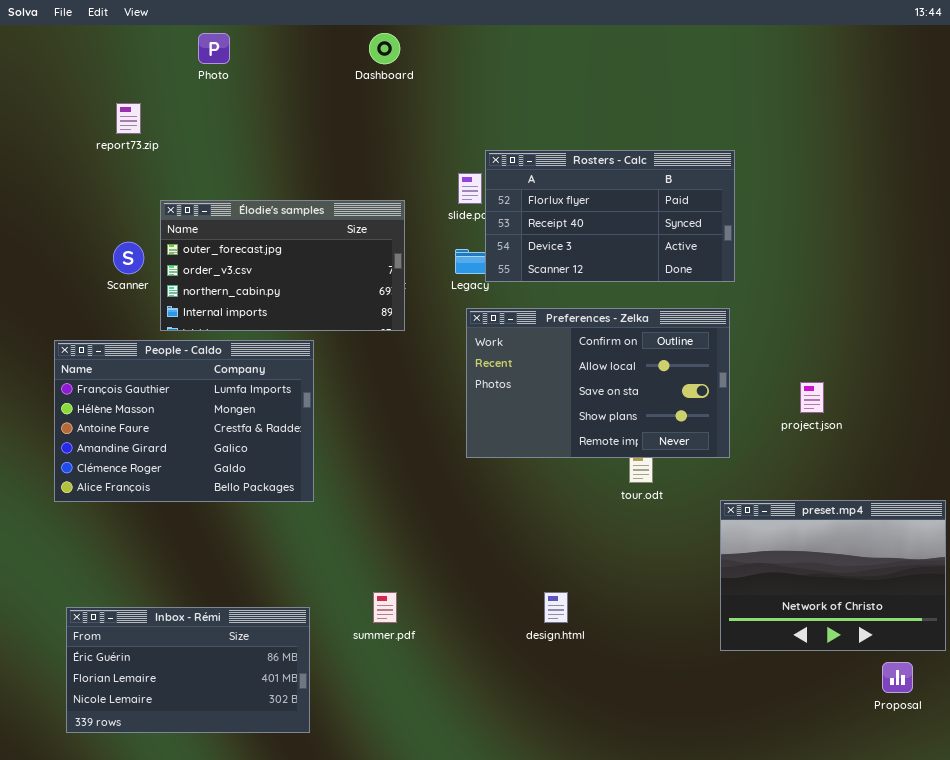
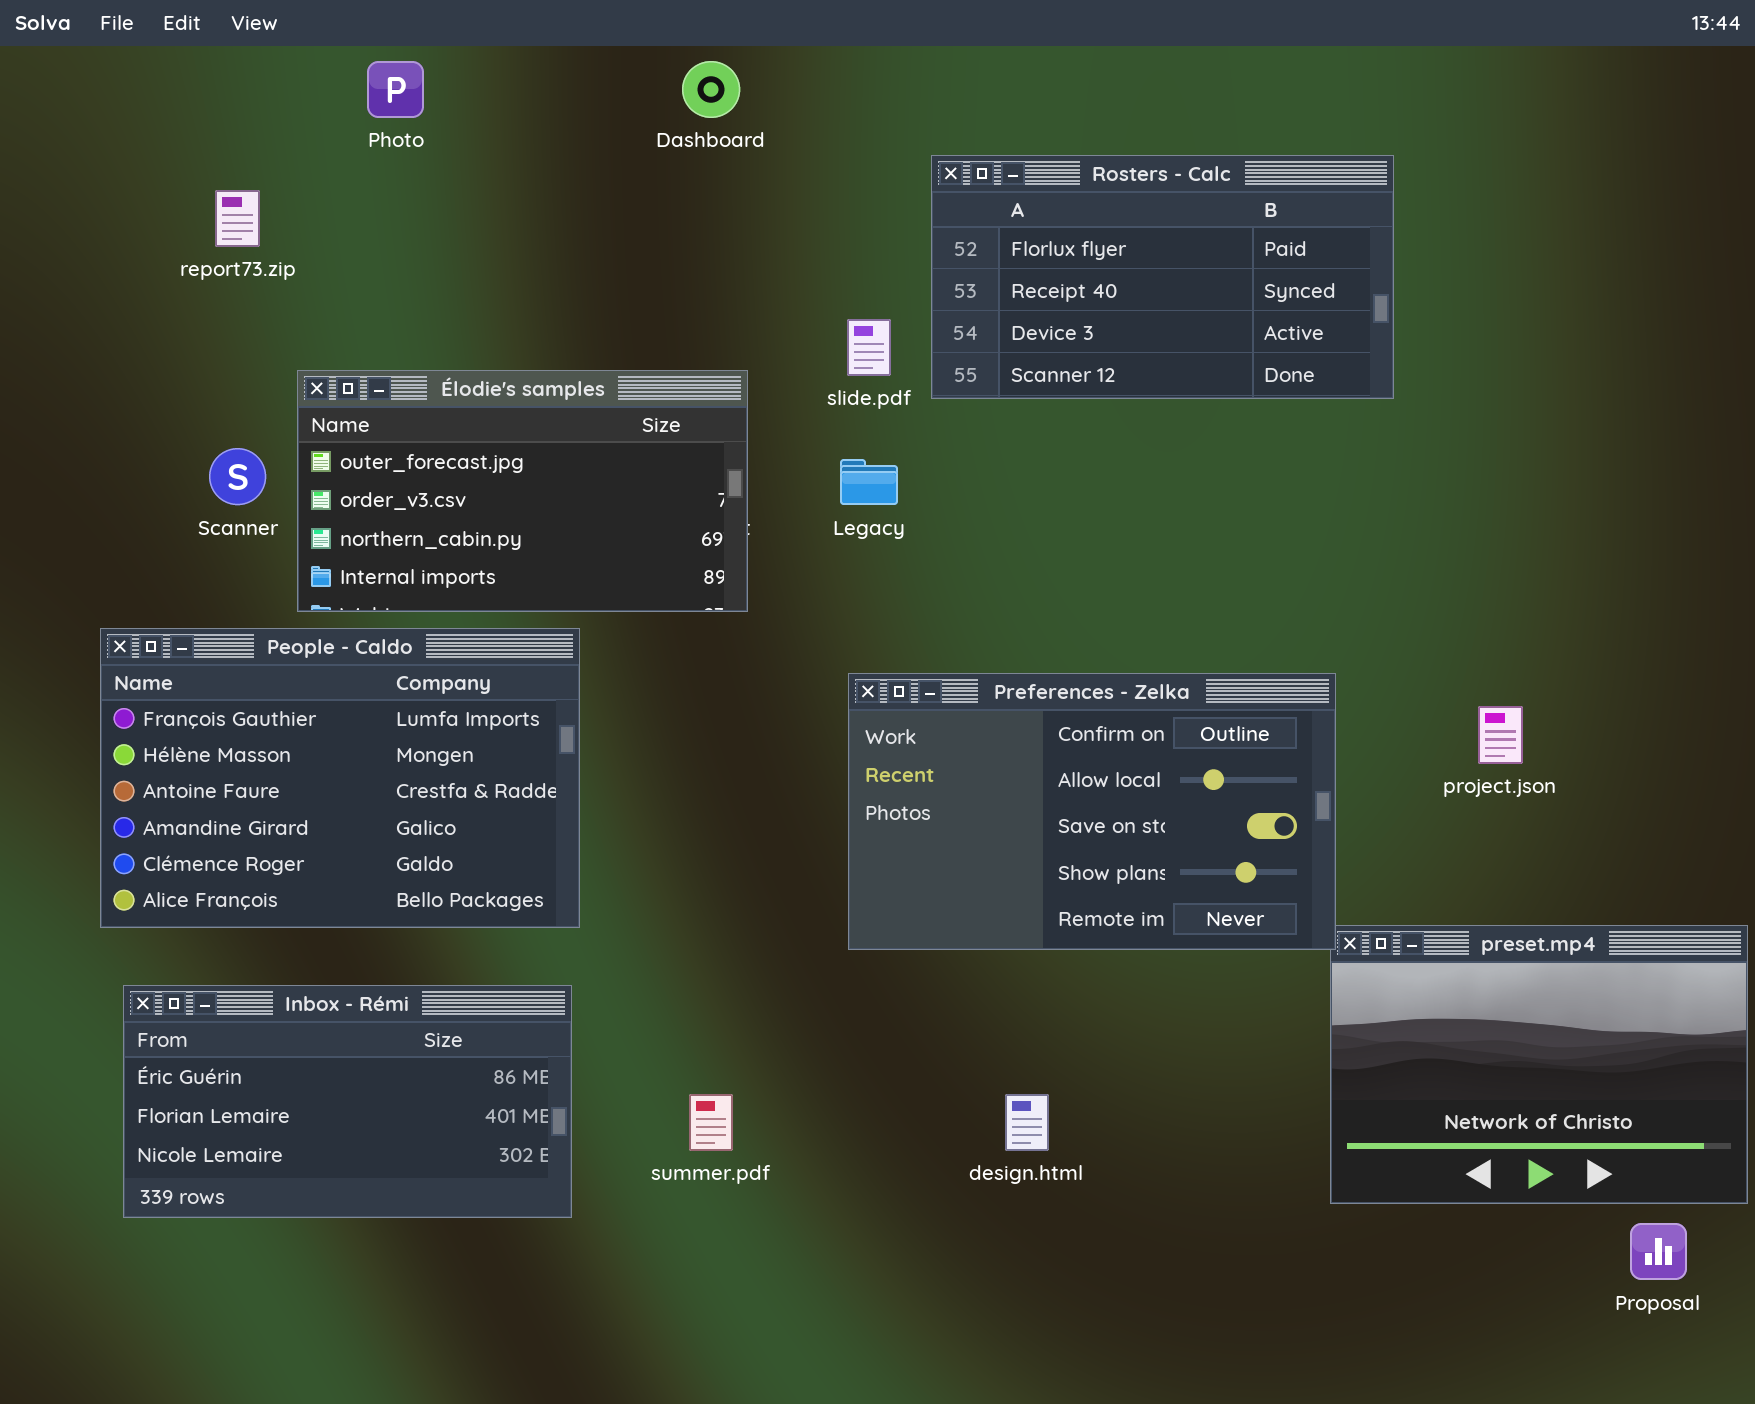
Rosters - Calc: [485,150,735,282] -> [931,155,1394,399], moved
Preferences - Zelka: [466,308,730,458] -> [848,673,1336,950], moved
Inbox - Rémi: [66,607,310,733] -> [123,985,572,1218], moved

